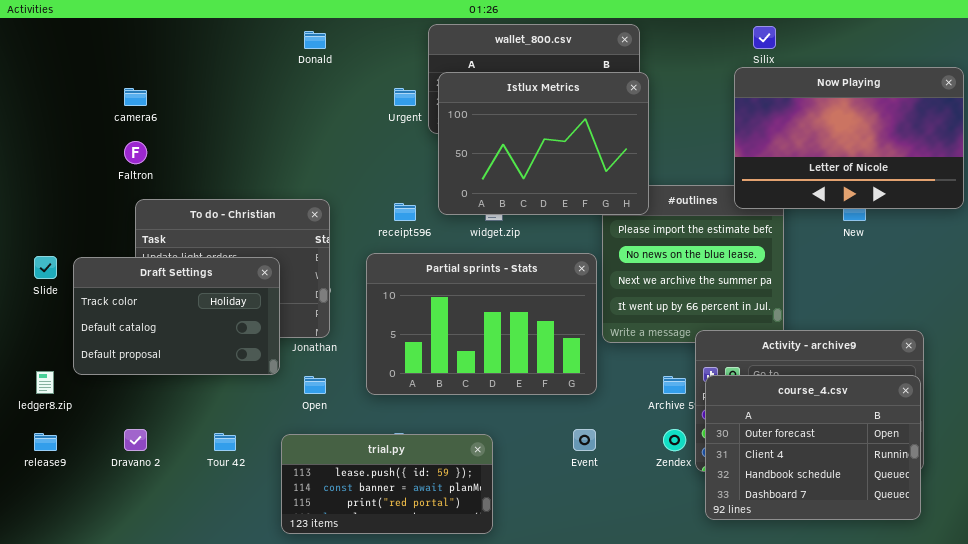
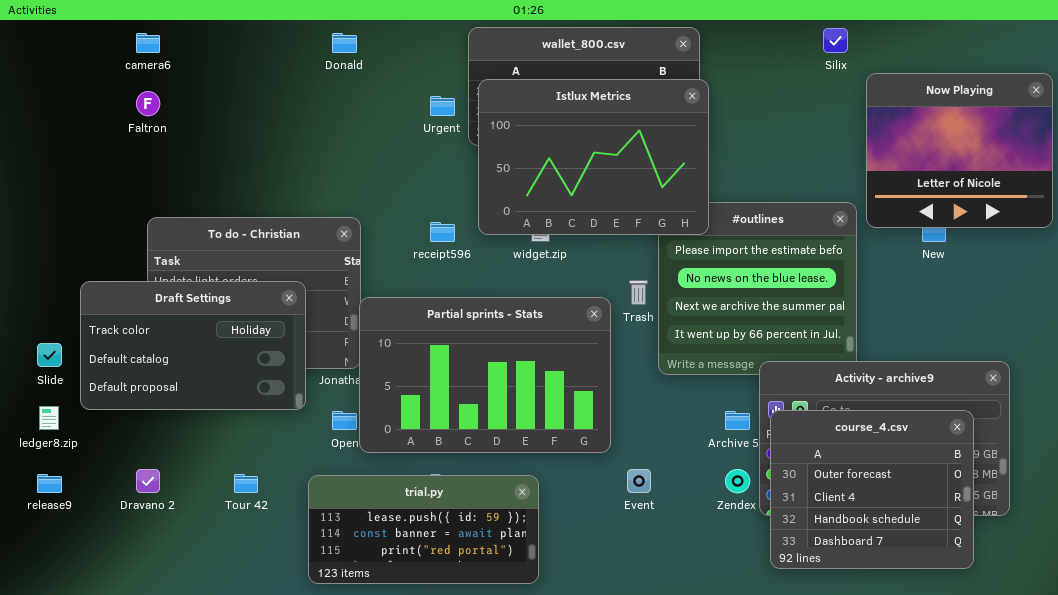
Now Playing: [734,67,964,209] -> [866,73,1053,228], resized
camera6: [124,88,147,106] -> [136,33,160,53], moved
Faltron: [124,141,147,164] -> [136,91,160,116], moved
Partial sprints - Stats: [366,253,597,395] -> [359,297,611,453], moved
Slide: [34,256,57,279] -> [37,343,62,367], moved
course_4.csv: [705,375,921,520] -> [770,410,974,569], resized

